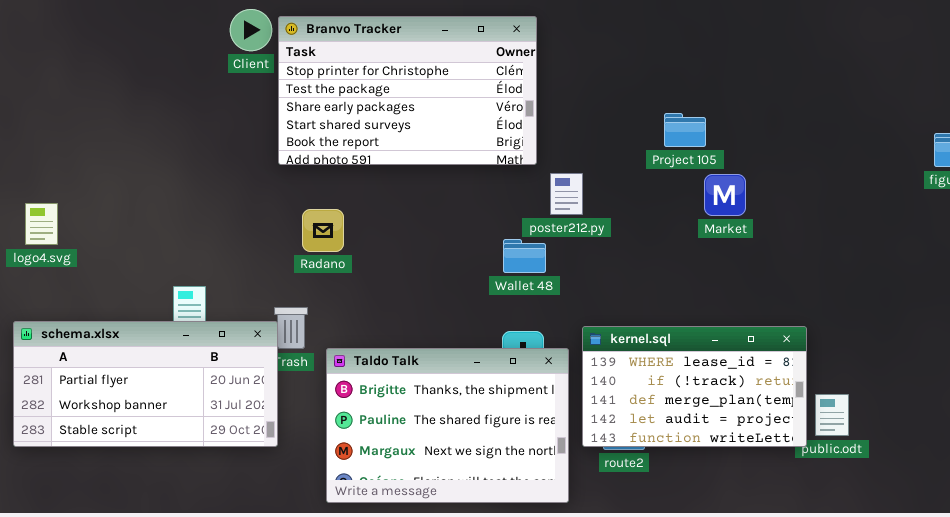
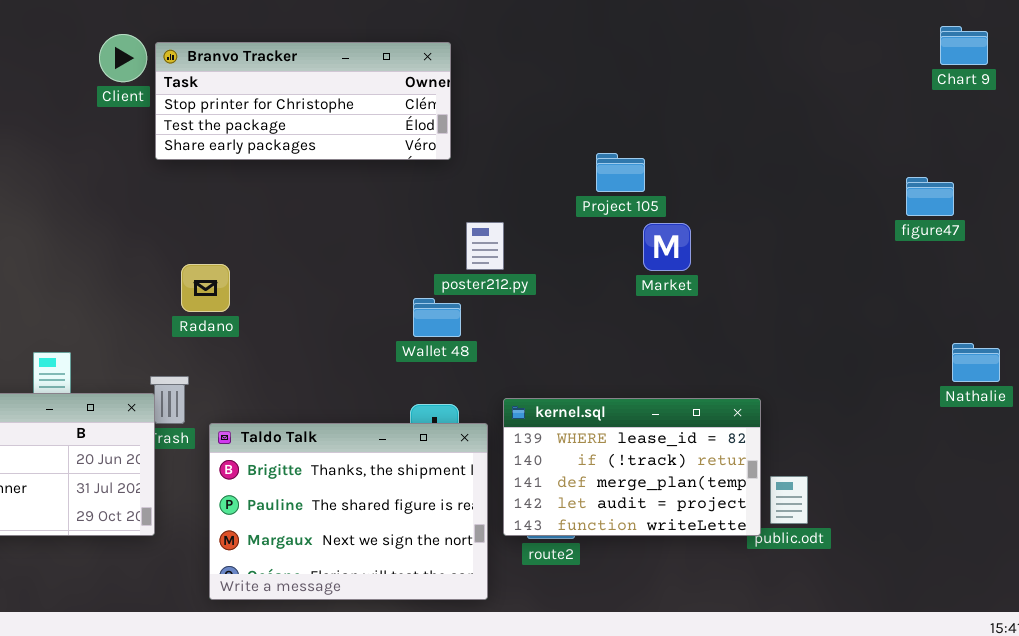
Branvo Tracker: [278,16,537,165] -> [155,42,451,160], resized

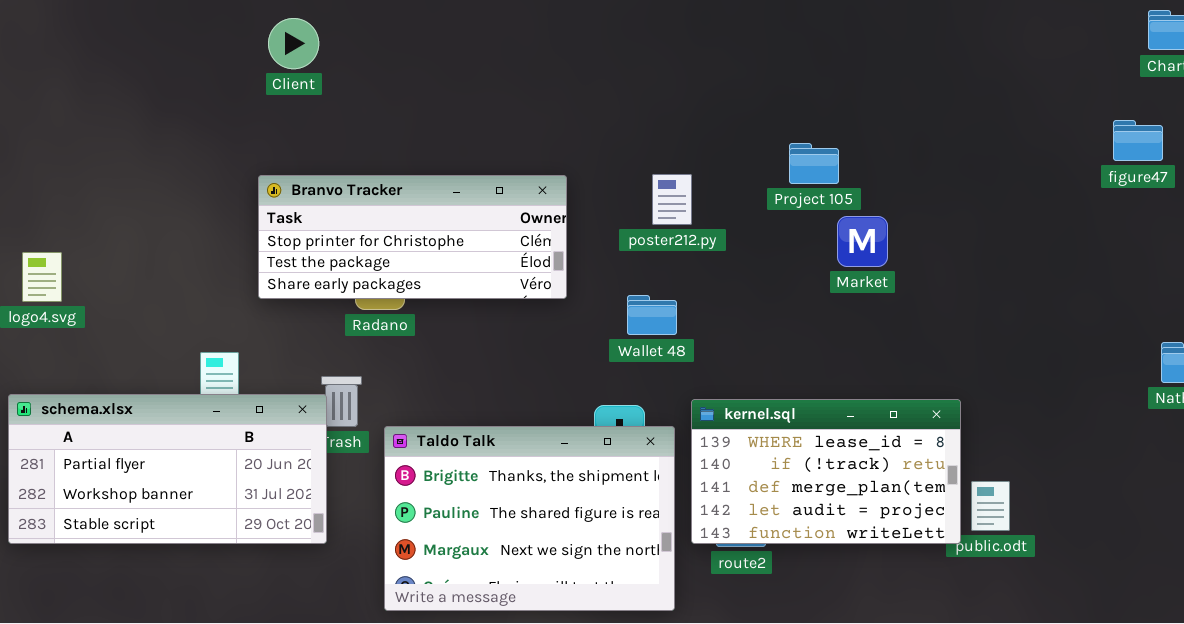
Branvo Tracker: [155,42,451,160] -> [258,175,567,299], moved
figure47: [906,177,954,216] -> [1113,120,1163,161], moved
poster212.py: [466,222,504,270] -> [652,174,692,225], moved
Wallet 48: [413,298,461,337] -> [627,295,677,335], moved

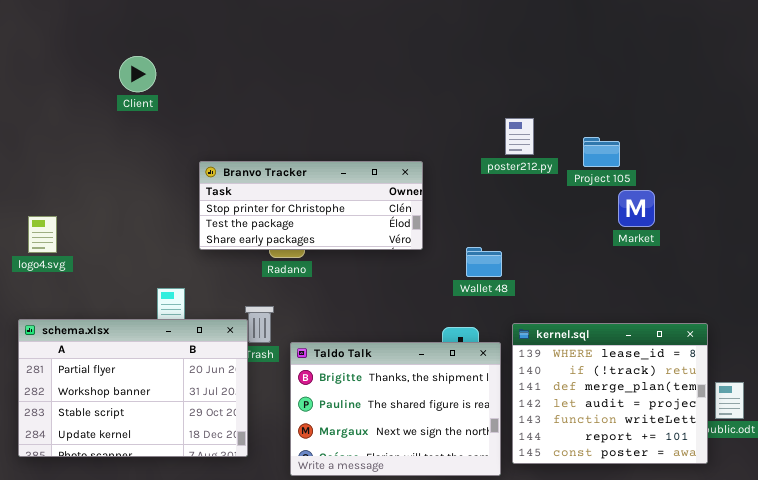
Client: [268,18,319,69] -> [119,56,156,92], moved
poster212.py: [652,174,692,225] -> [505,118,534,155], moved
schema.xlsx: [8,394,327,544] -> [18,319,248,457], resized
kernel.sql: [691,399,961,544] -> [512,323,708,464], resized

